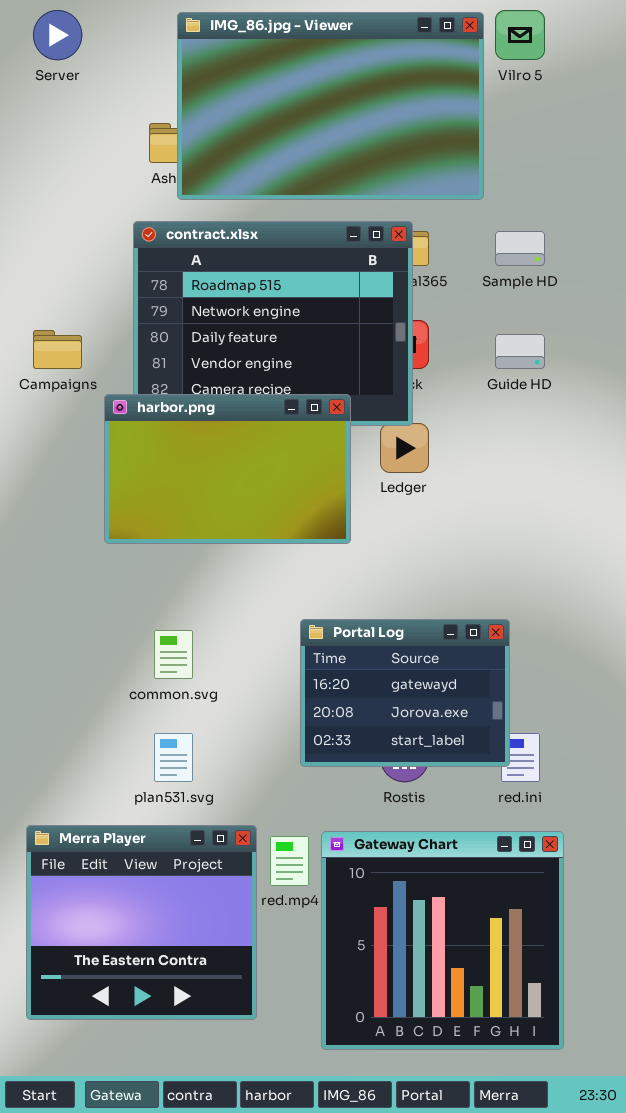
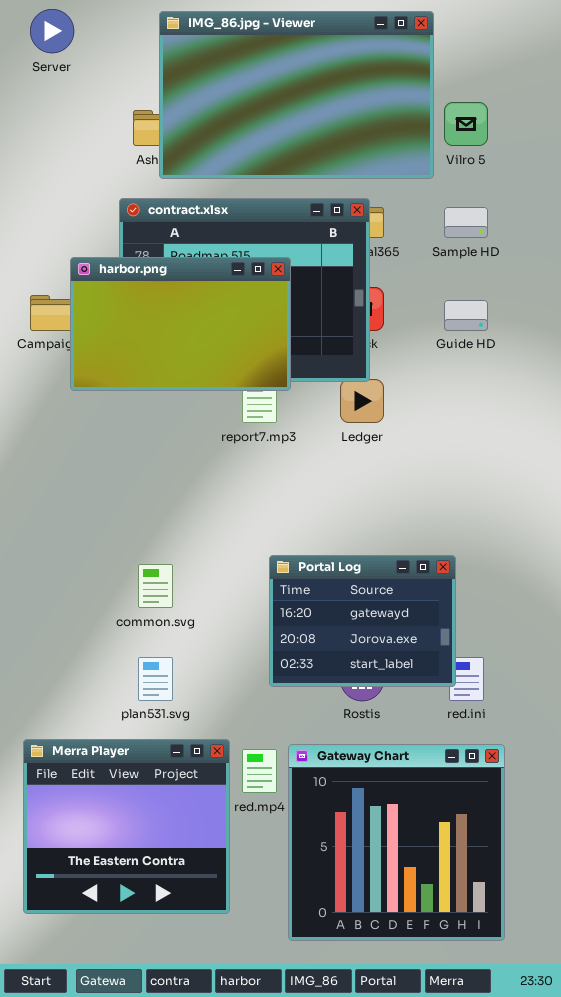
Vilro 5: [495,10,545,60] -> [444,102,488,146], moved
harbor.png: [104,394,351,544] -> [70,257,291,391], moved

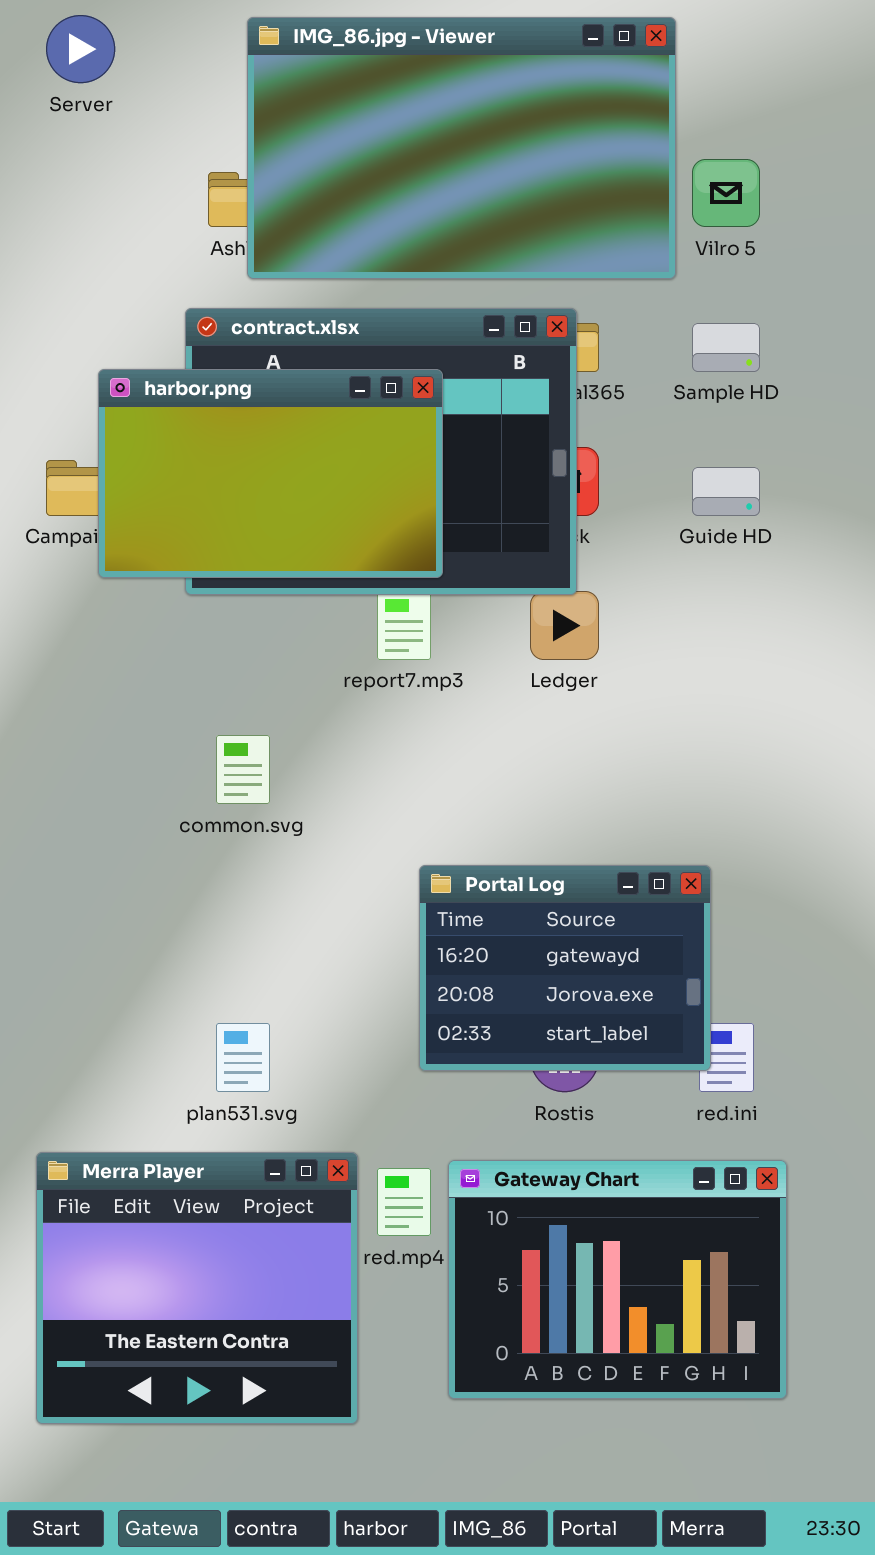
harbor.png: [70,257,291,391] -> [98,369,443,578], moved
common.svg: [138,564,173,608] -> [216,735,270,804], moved
Gateway Chart: [288,744,505,941] -> [448,1160,787,1399], resized

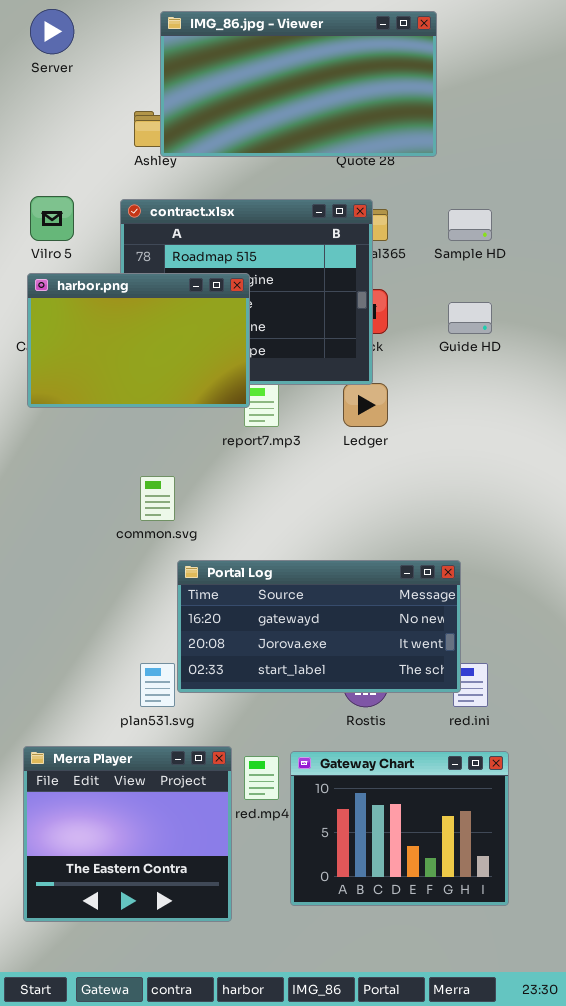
IMG_86.jpg - Viewer: [247,17,676,279] -> [160,11,437,157], resized
Vilro 5: [692,159,760,227] -> [30,196,74,241], moved
harbor.png: [98,369,443,578] -> [27,273,250,408], moved
Portal Log: [419,865,711,1071] -> [177,560,461,693], resized

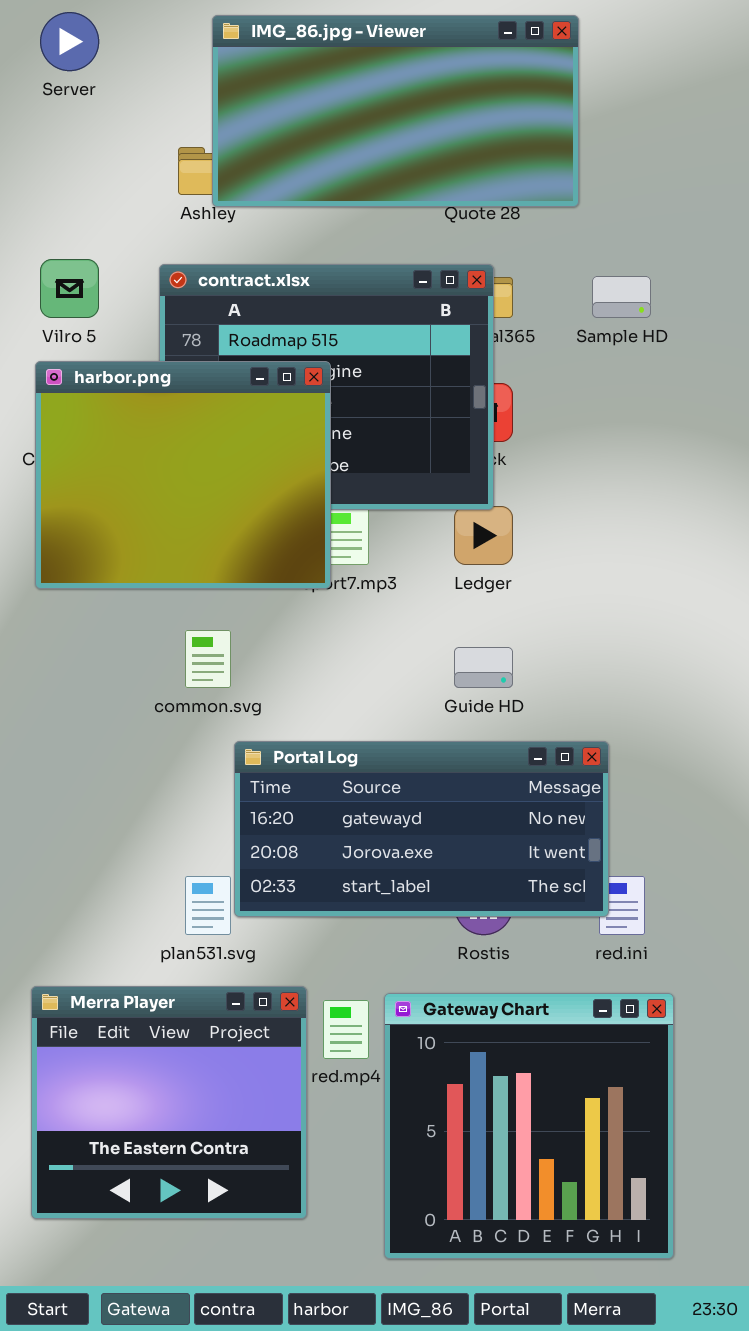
harbor.png: [27,273,250,408] -> [35,361,331,589], resized
Guide HD: [448,302,492,334] -> [454,647,513,688], moved
Gateway Chart: [290,751,509,906] -> [384,993,674,1259], resized

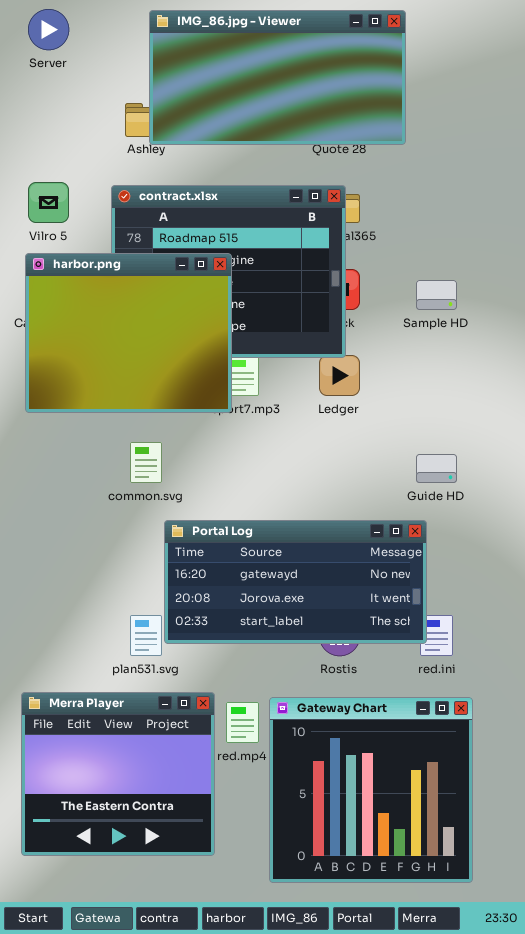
Sample HD: [592,276,651,318] -> [416,280,457,310], moved
Guide HD: [454,647,513,688] -> [416,454,457,483], moved

